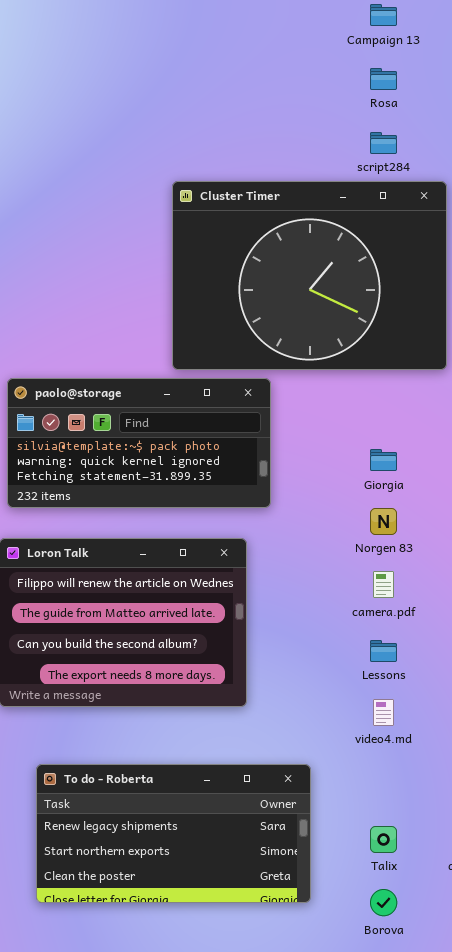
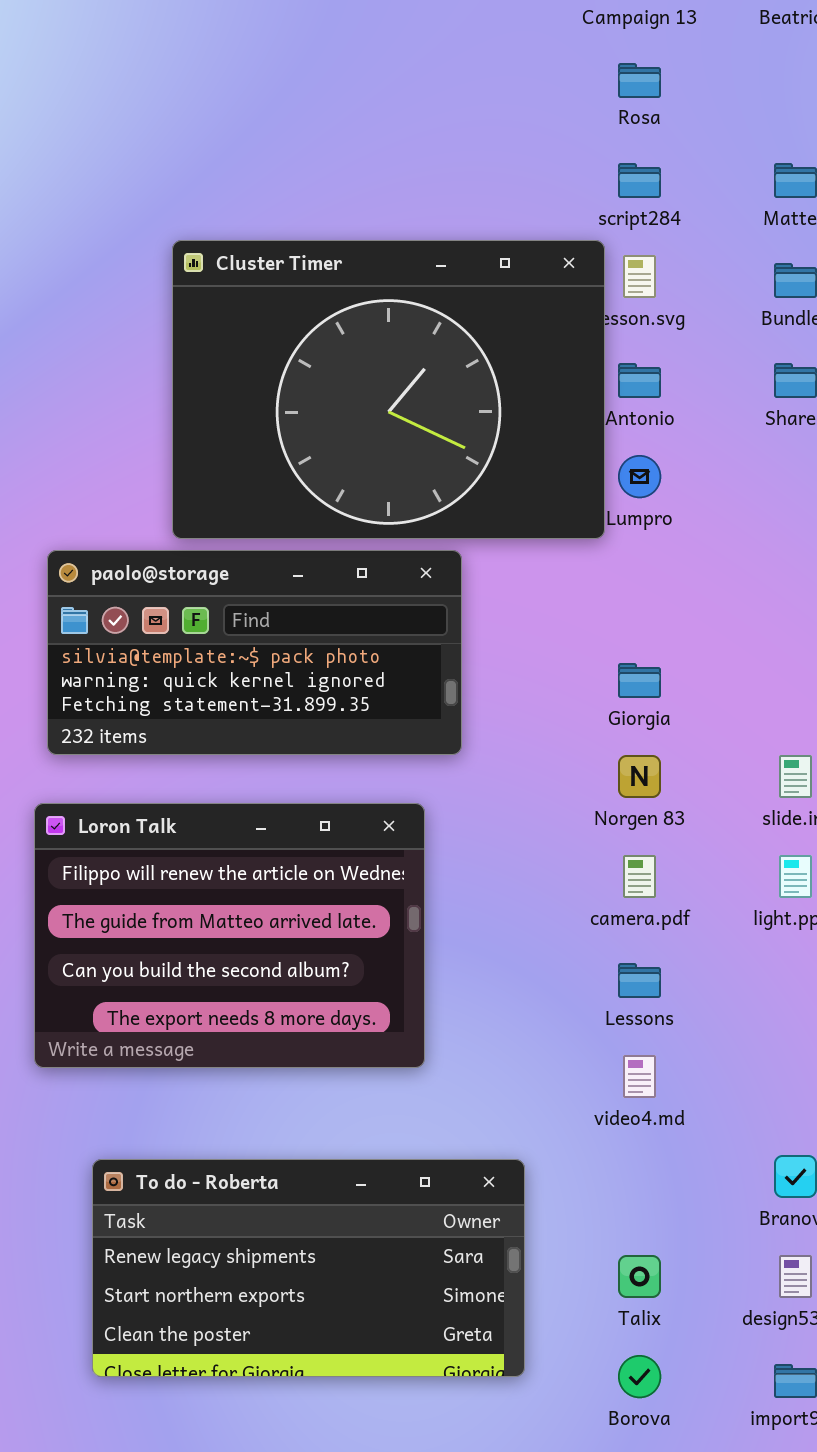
Cluster Timer: [172,181,447,370] -> [172,240,605,539], moved

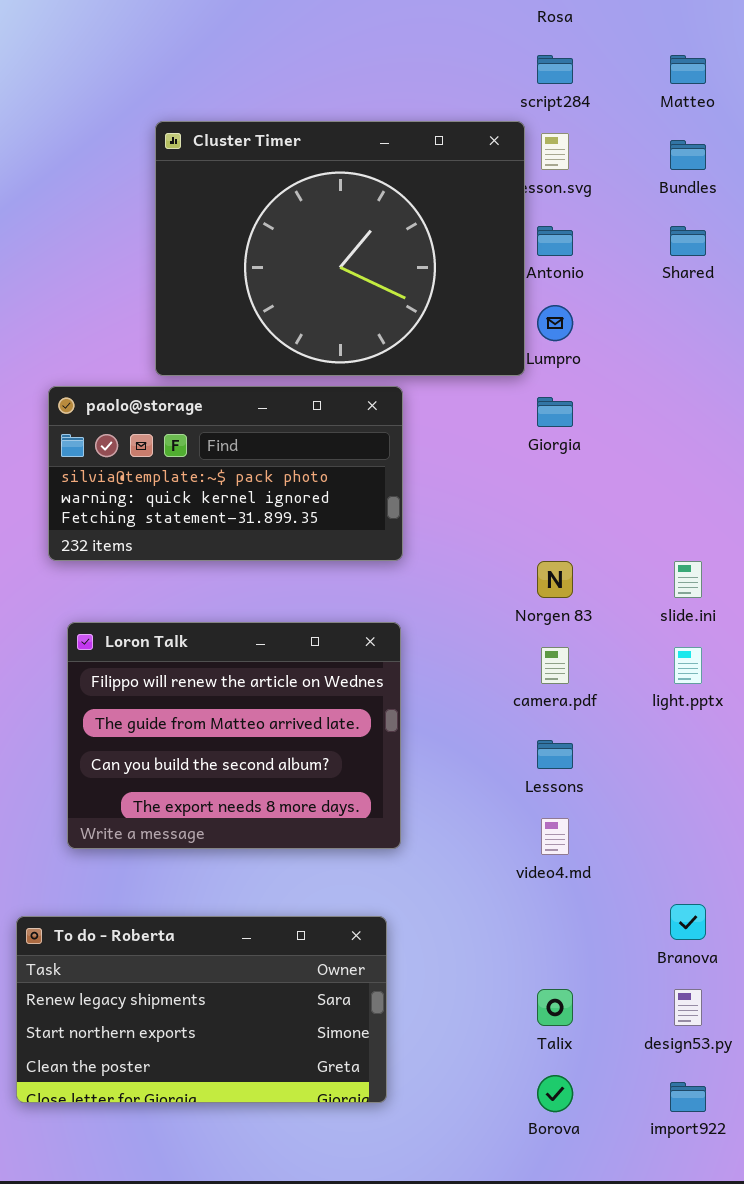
Giorgia: [618,663,661,698] -> [537,397,573,427], moved
Loron Talk: [34,803,425,1068] -> [67,622,401,849], moved
To do - Roberta: [92,1159,525,1377] -> [16,916,387,1103], moved

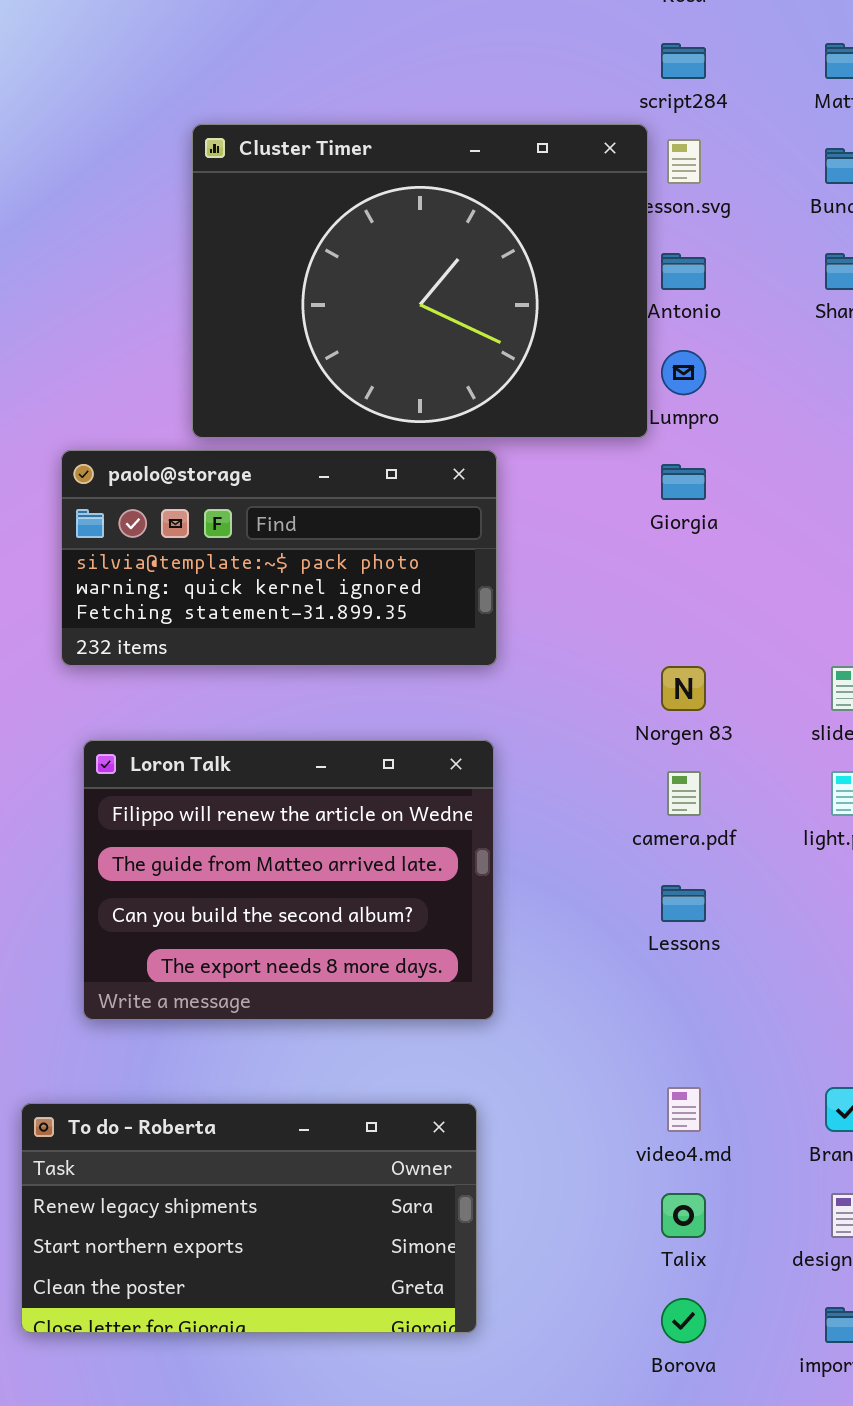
video4.md: [541,818,569,855] -> [667,1087,701,1132], moved

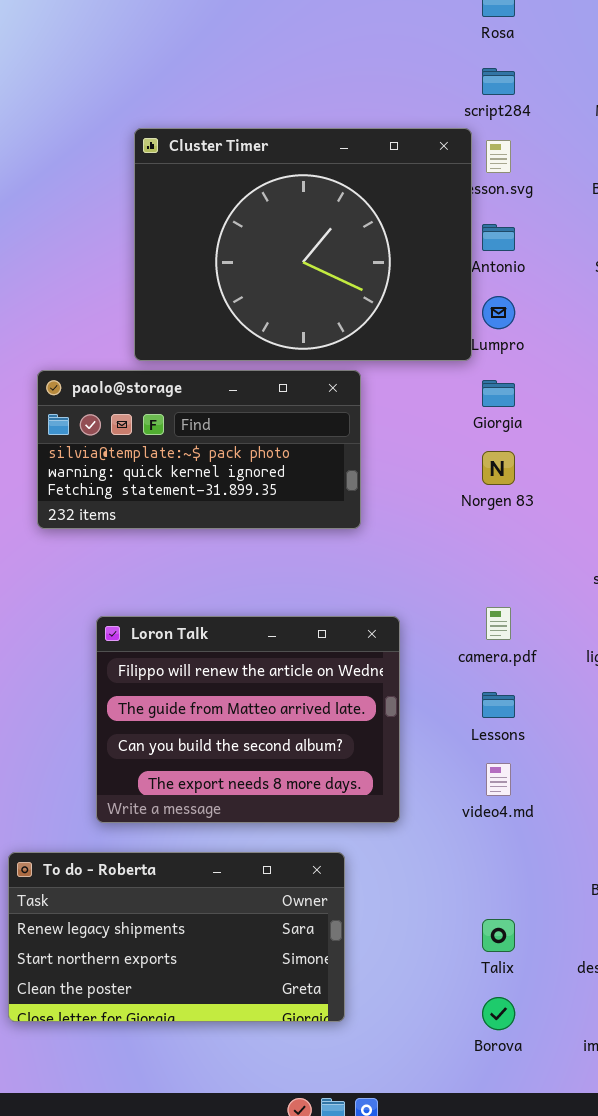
Norgen 83: [661,666,706,711] -> [482,451,515,485], moved
Loron Talk: [83,740,494,1020] -> [96,616,400,823], moved
video4.md: [667,1087,701,1132] -> [486,763,511,796], moved

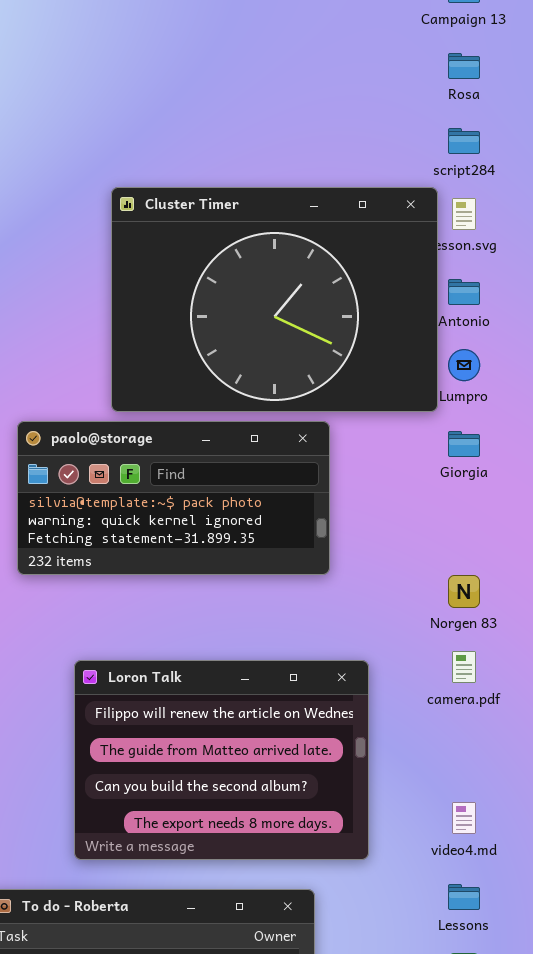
Norgen 83: [482,451,515,485] -> [448,575,480,608], moved
Lessons: [482,692,515,718] -> [448,884,480,910], moved

